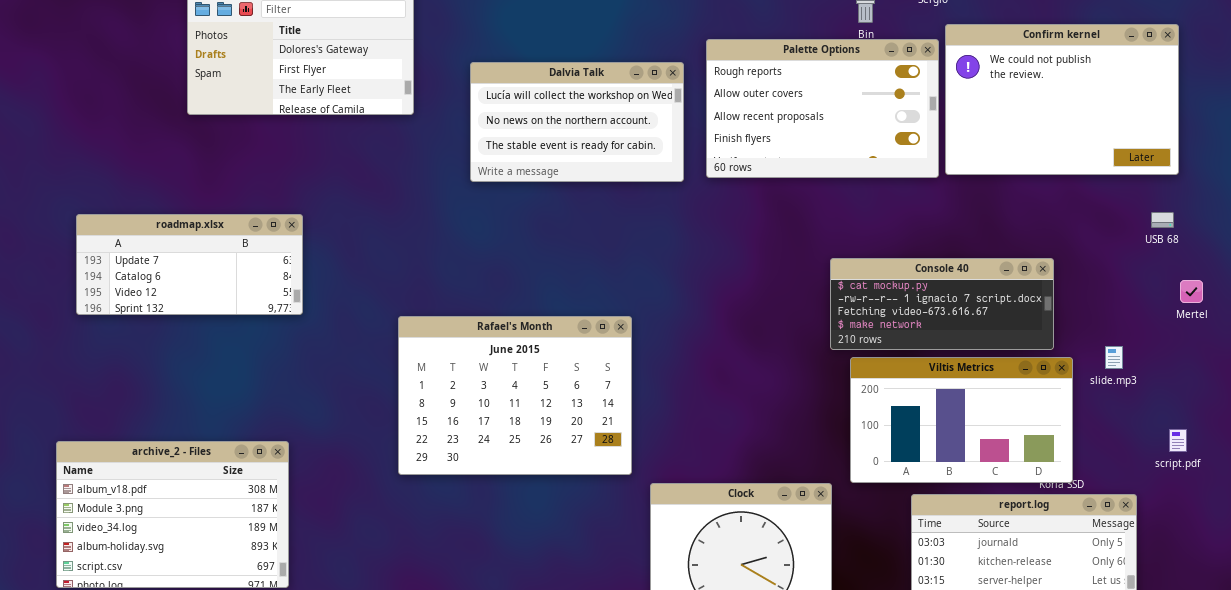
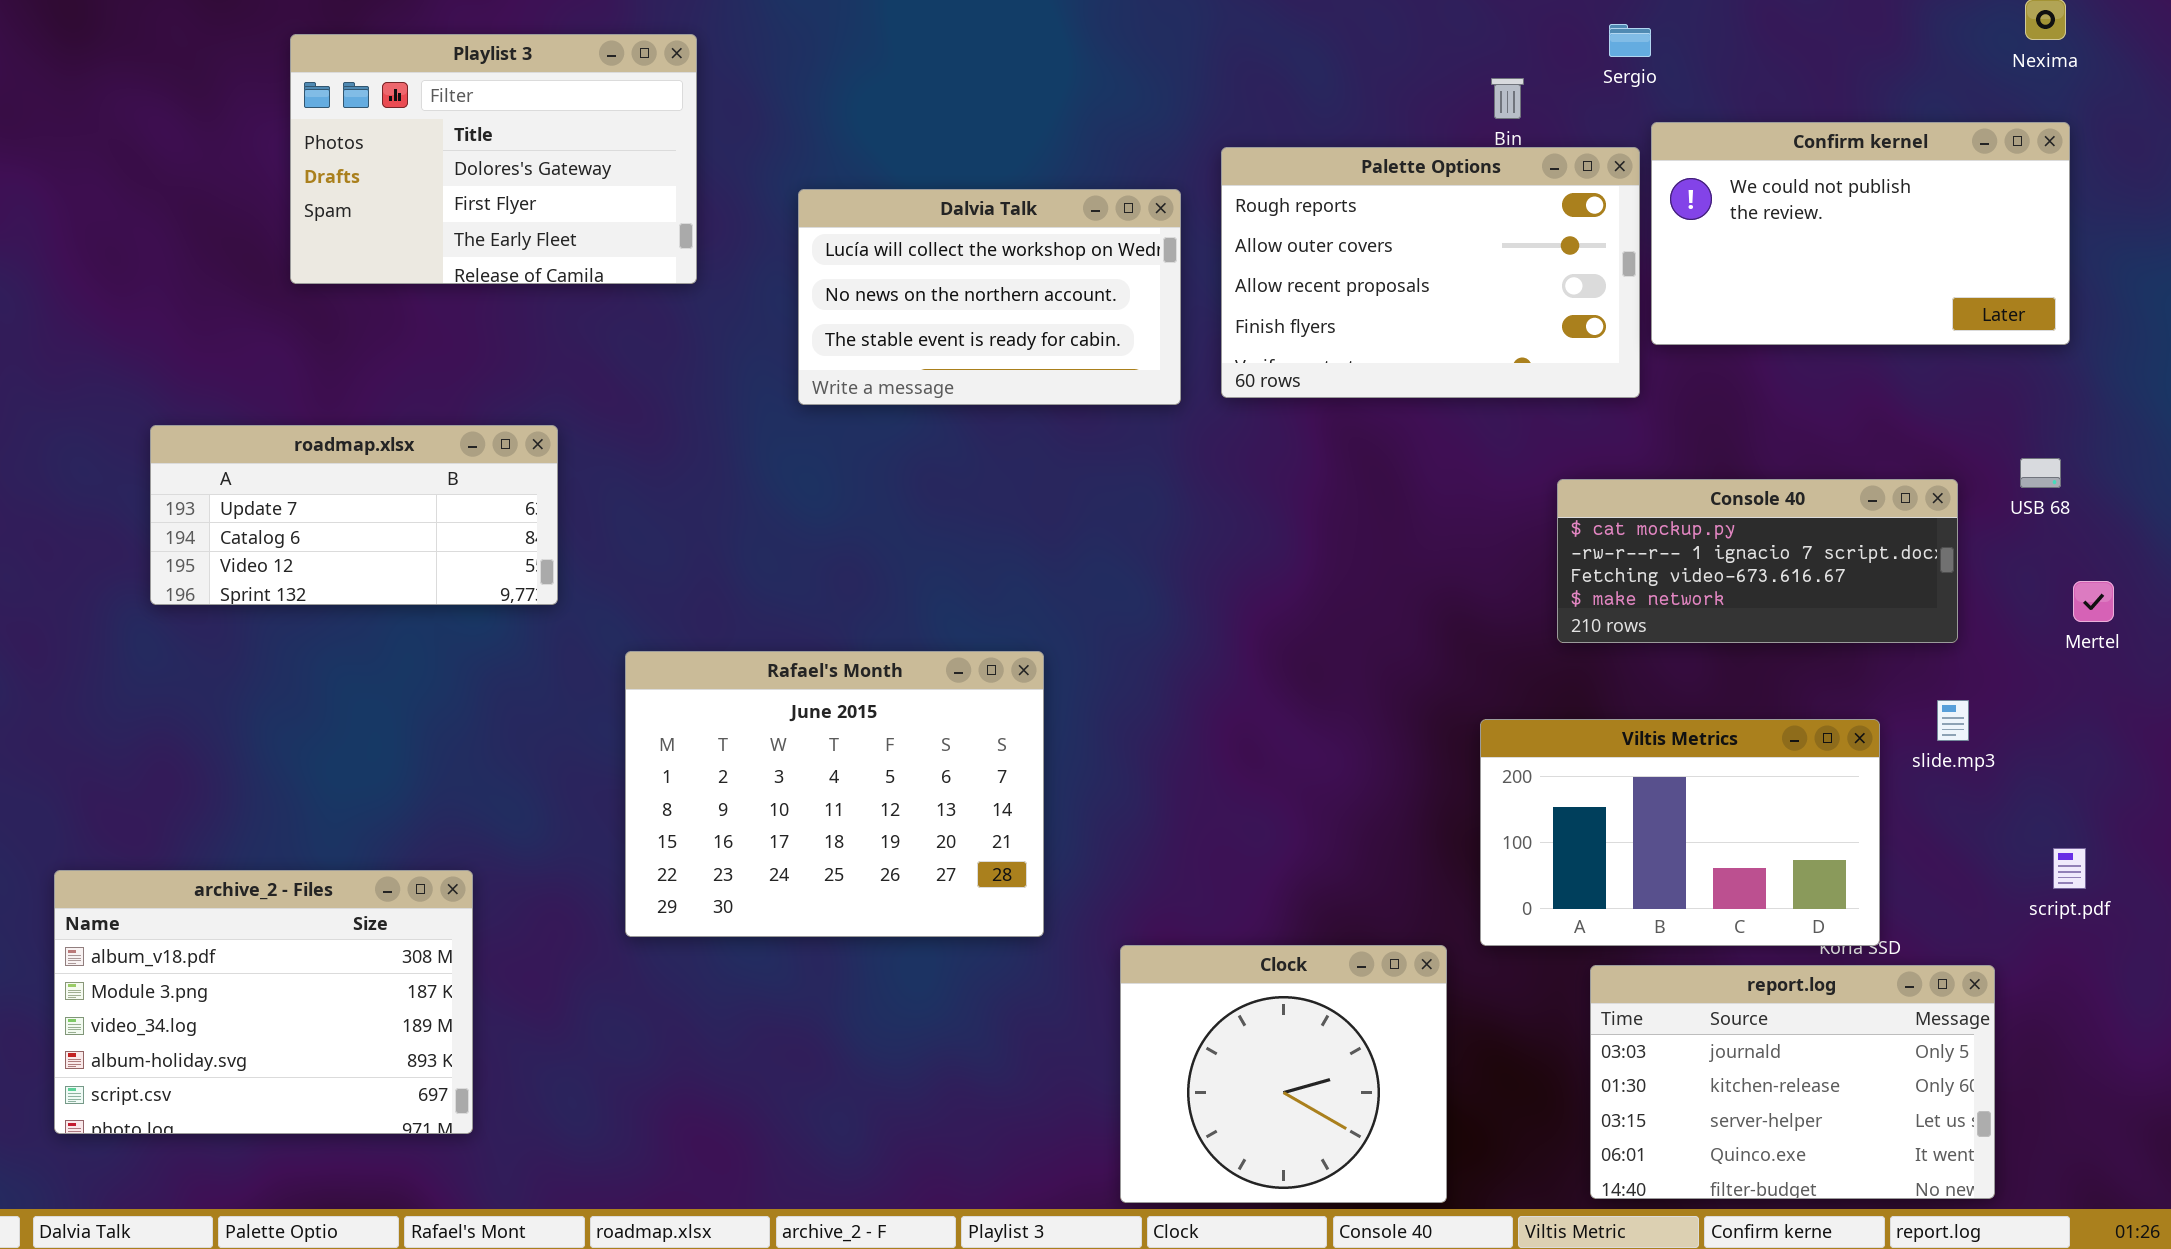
Confirm kernel: [945,24,1179,175] -> [1651,122,2070,345], resized
roadmap.xlsx: [76,214,303,315] -> [150,425,558,605], moved
Console 40: [830,258,1054,350] -> [1557,479,1958,643], moved
Rafael's Month: [398,316,632,475] -> [625,651,1044,937], moved

